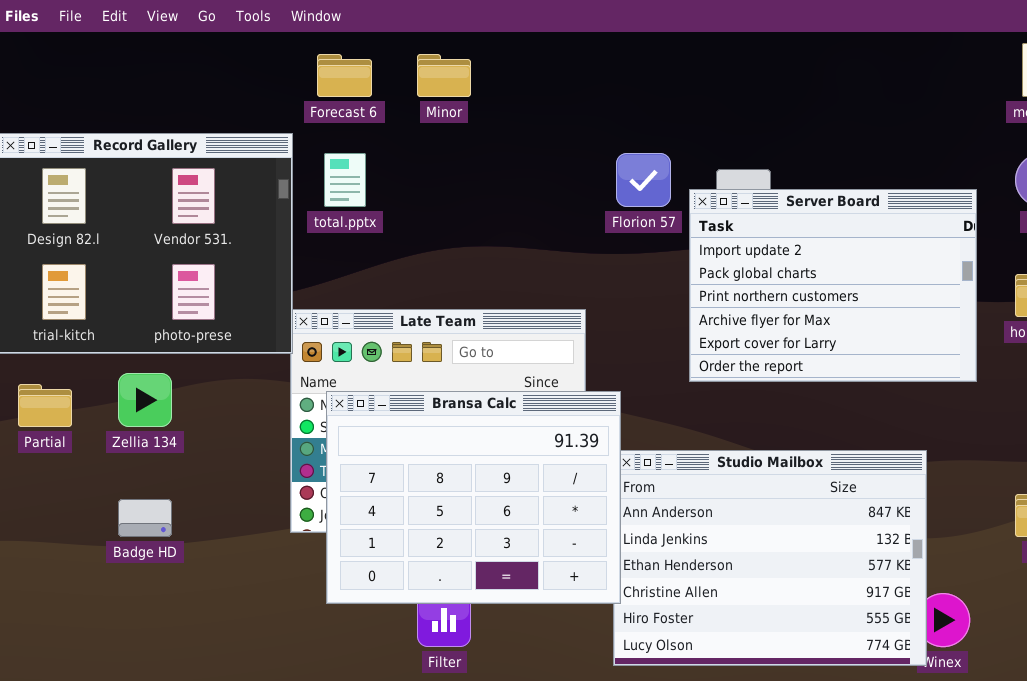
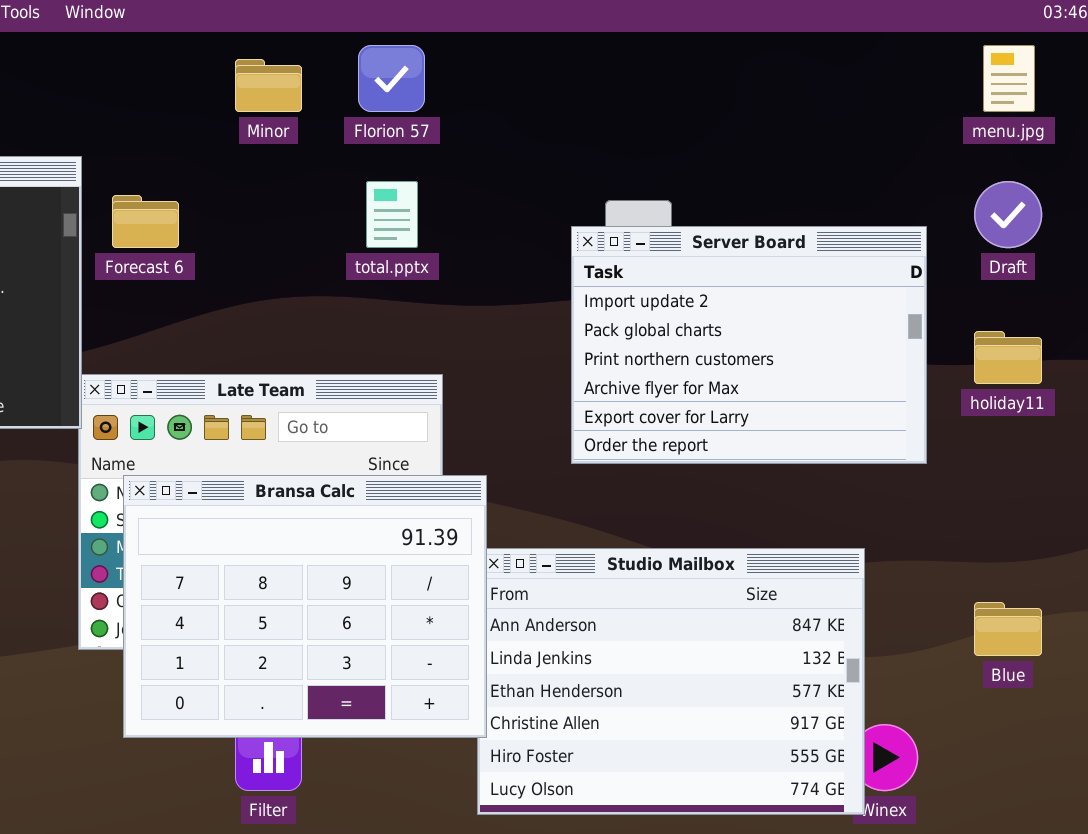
Forecast 6: [317,54,372,97] -> [112,195,179,248], moved
total.pptx: [324,153,366,207] -> [366,181,418,248], moved
Florion 57: [616,153,671,207] -> [358,45,425,112], moved

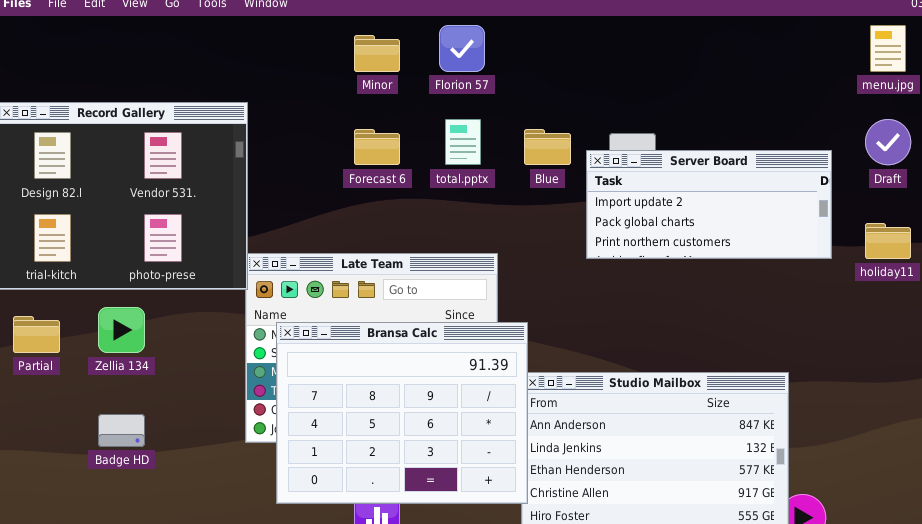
Forecast 6: [112,195,179,248] -> [354,129,400,165], moved
Server Board: [571,226,927,464] -> [586,150,832,259], resized
Blue: [974,602,1042,656] -> [524,129,571,165], moved

